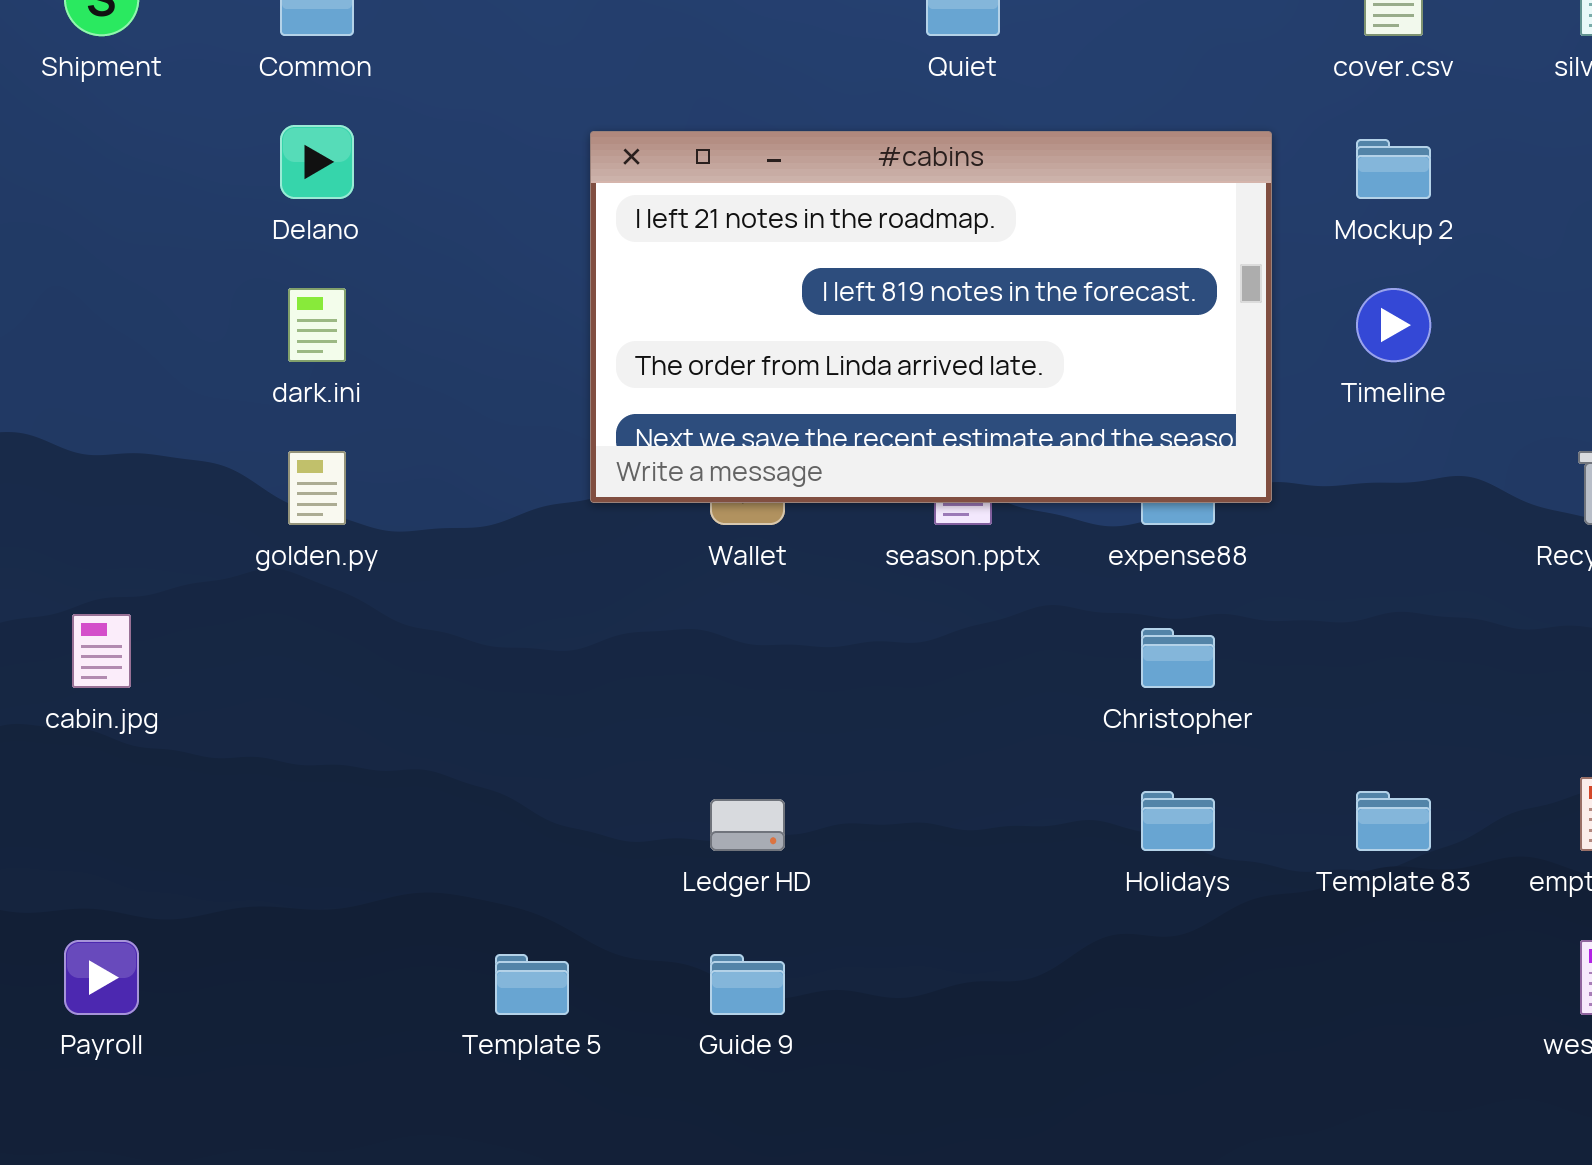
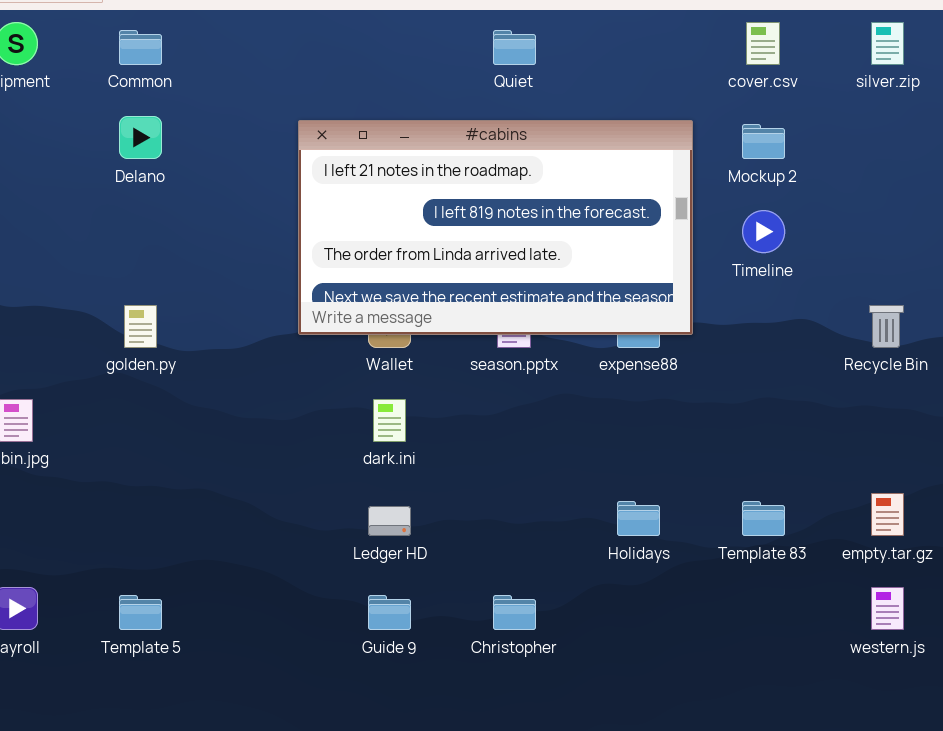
dark.ini: [288,288,346,362] -> [373,399,406,442], moved
Christopher: [1141,628,1215,688] -> [493,595,536,630], moved
Template 5: [495,954,569,1015] -> [119,595,162,630], moved

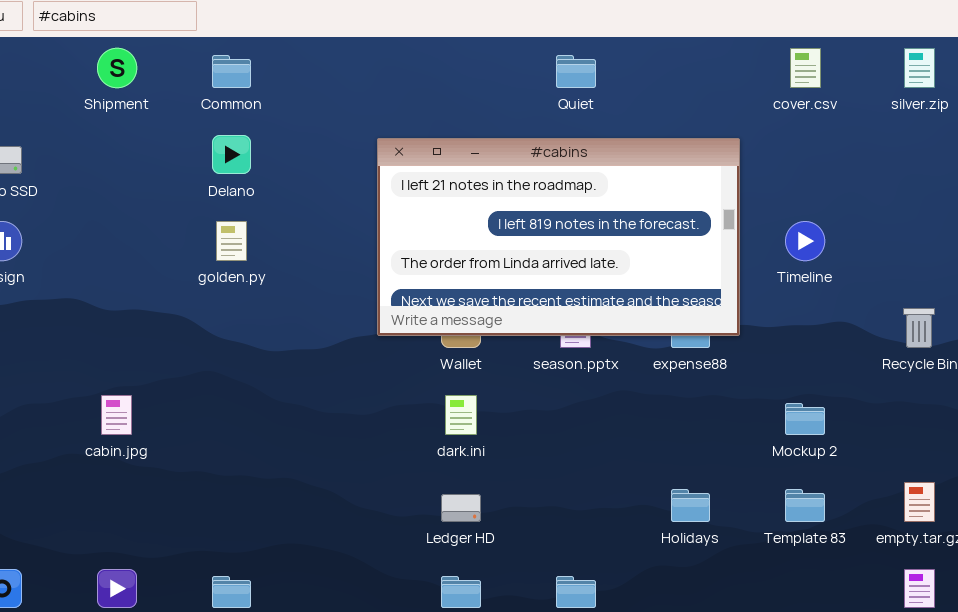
Mockup 2: [742,124,785,159] -> [785,403,825,435], moved
golden.py: [124,305,157,348] -> [216,221,247,261], moved

